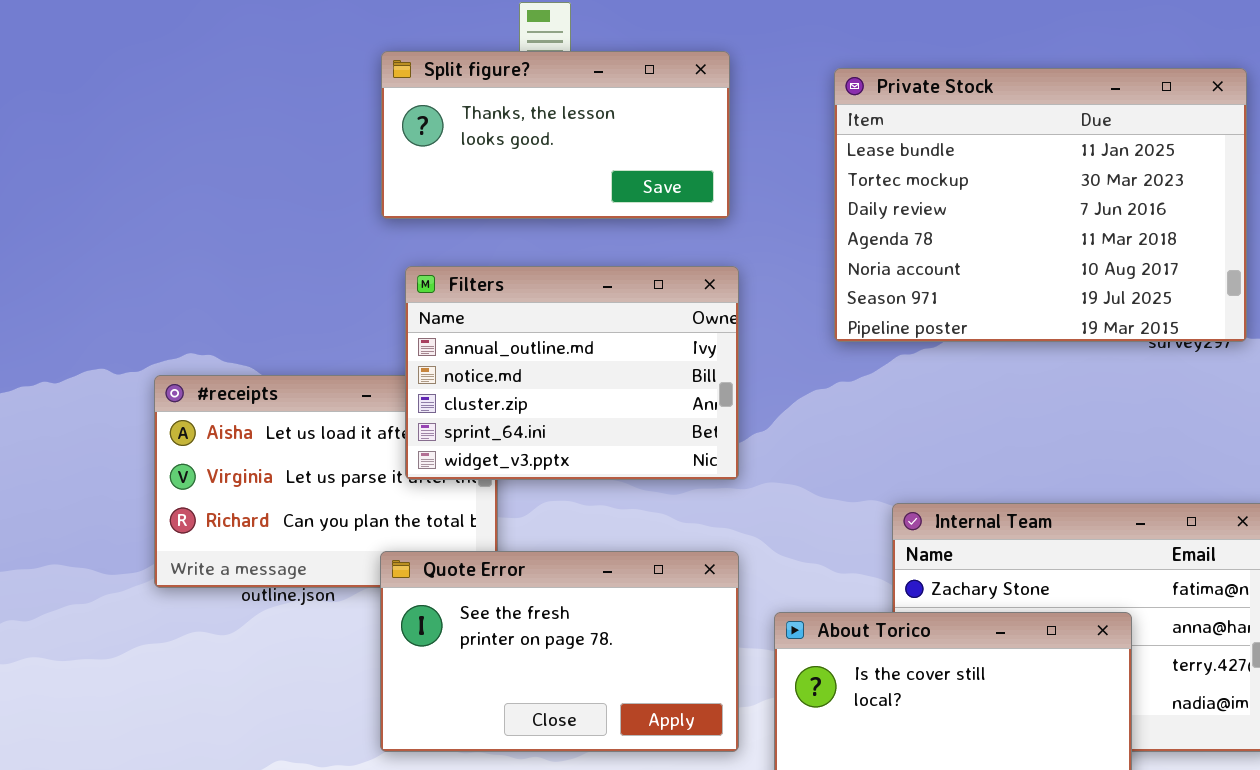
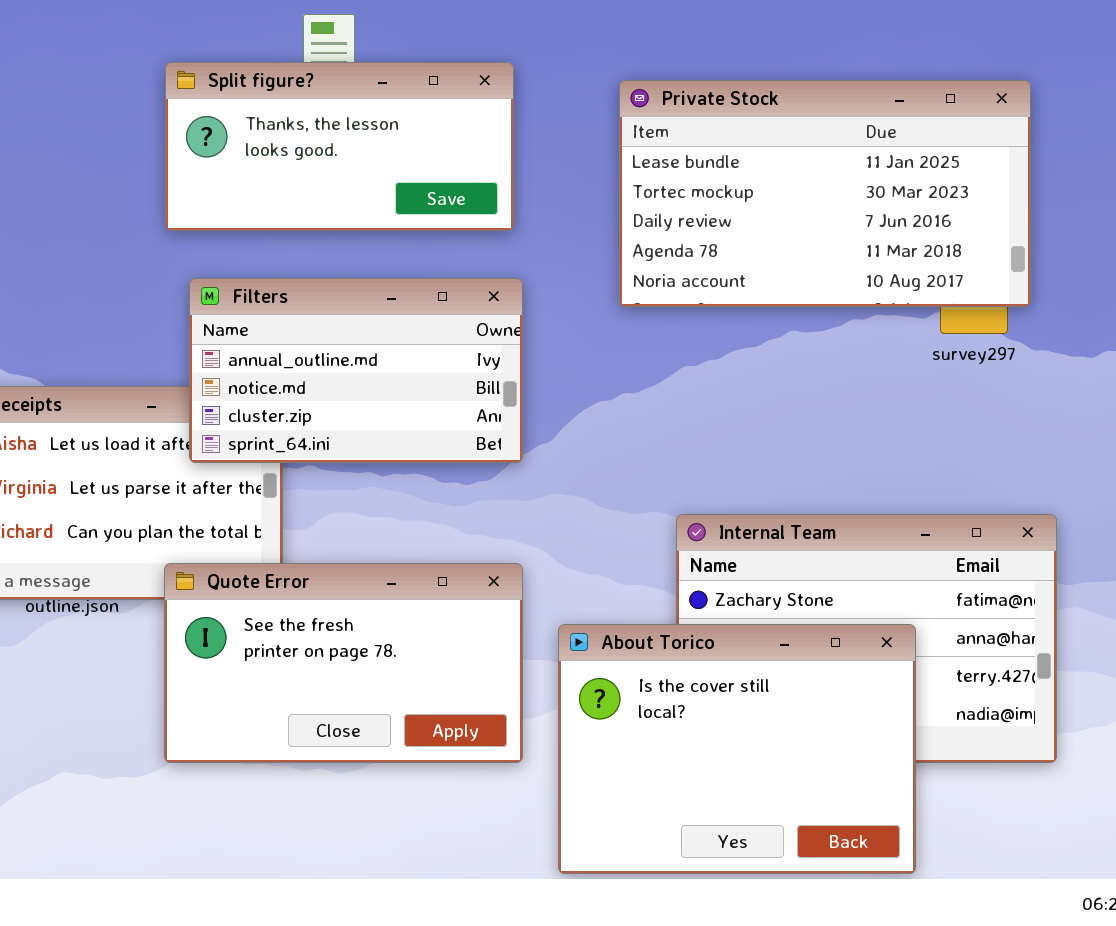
Private Stock: [834,68,1247,342] -> [619,80,1031,307], resized
Filters: [405,266,739,480] -> [189,278,523,463], resized

